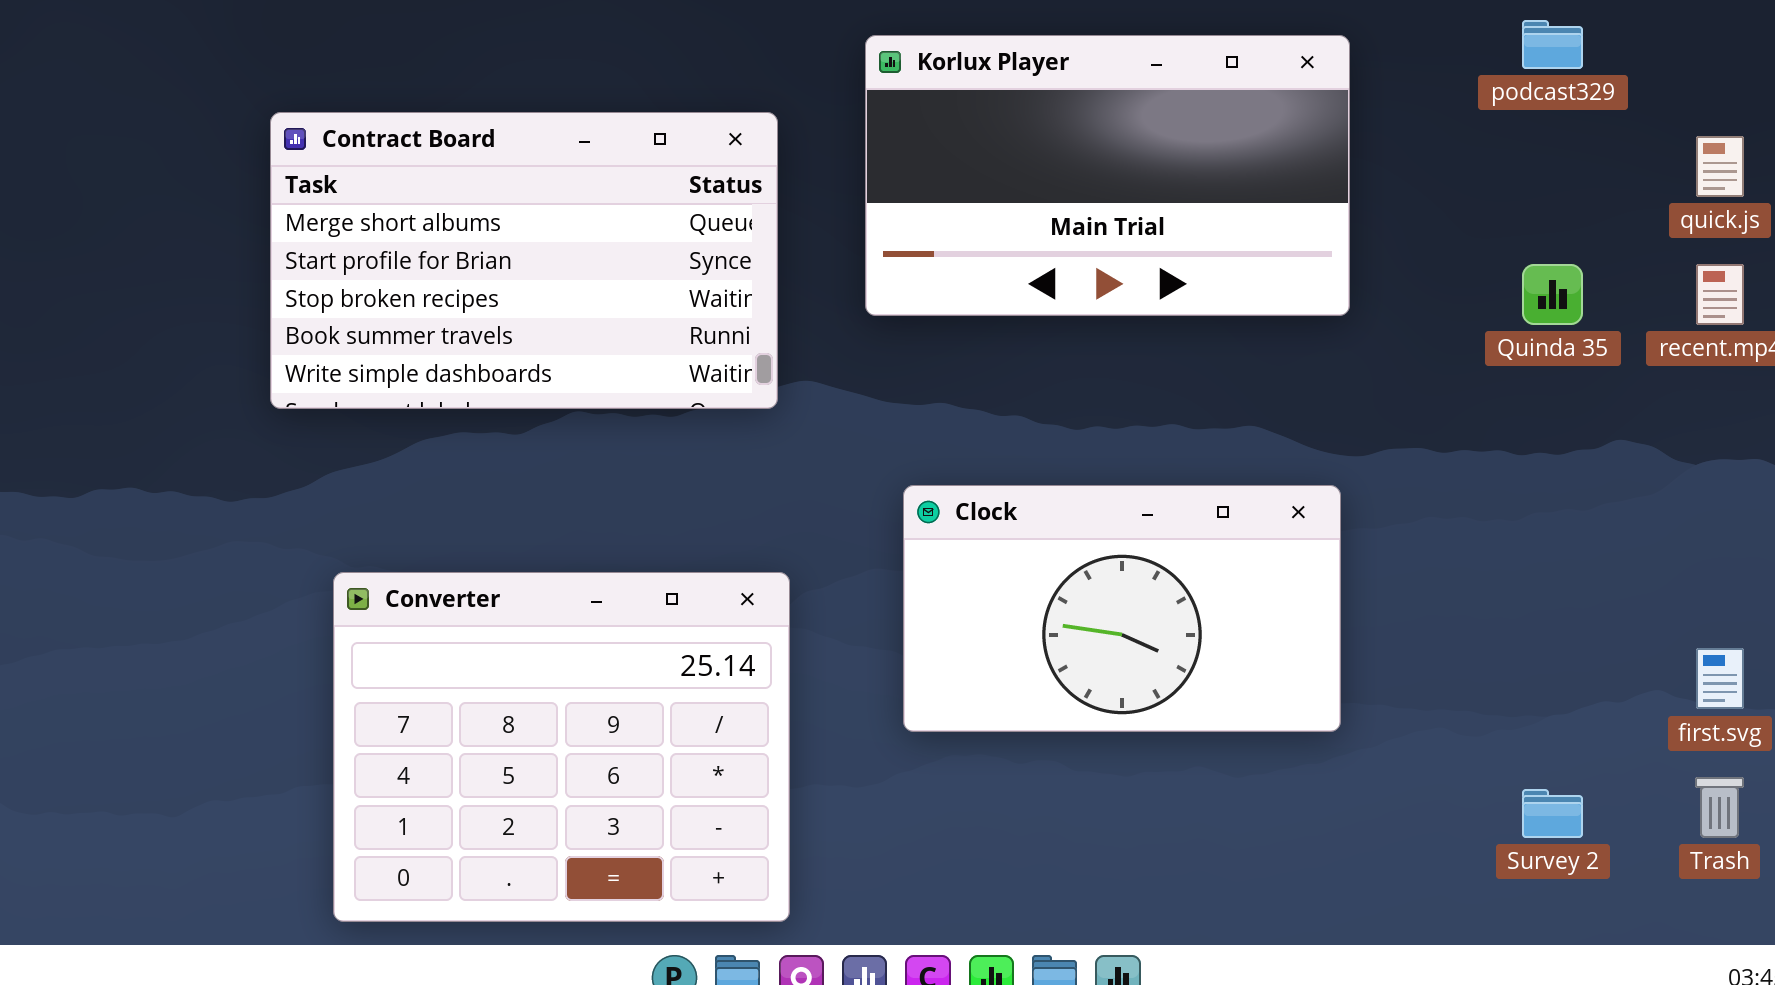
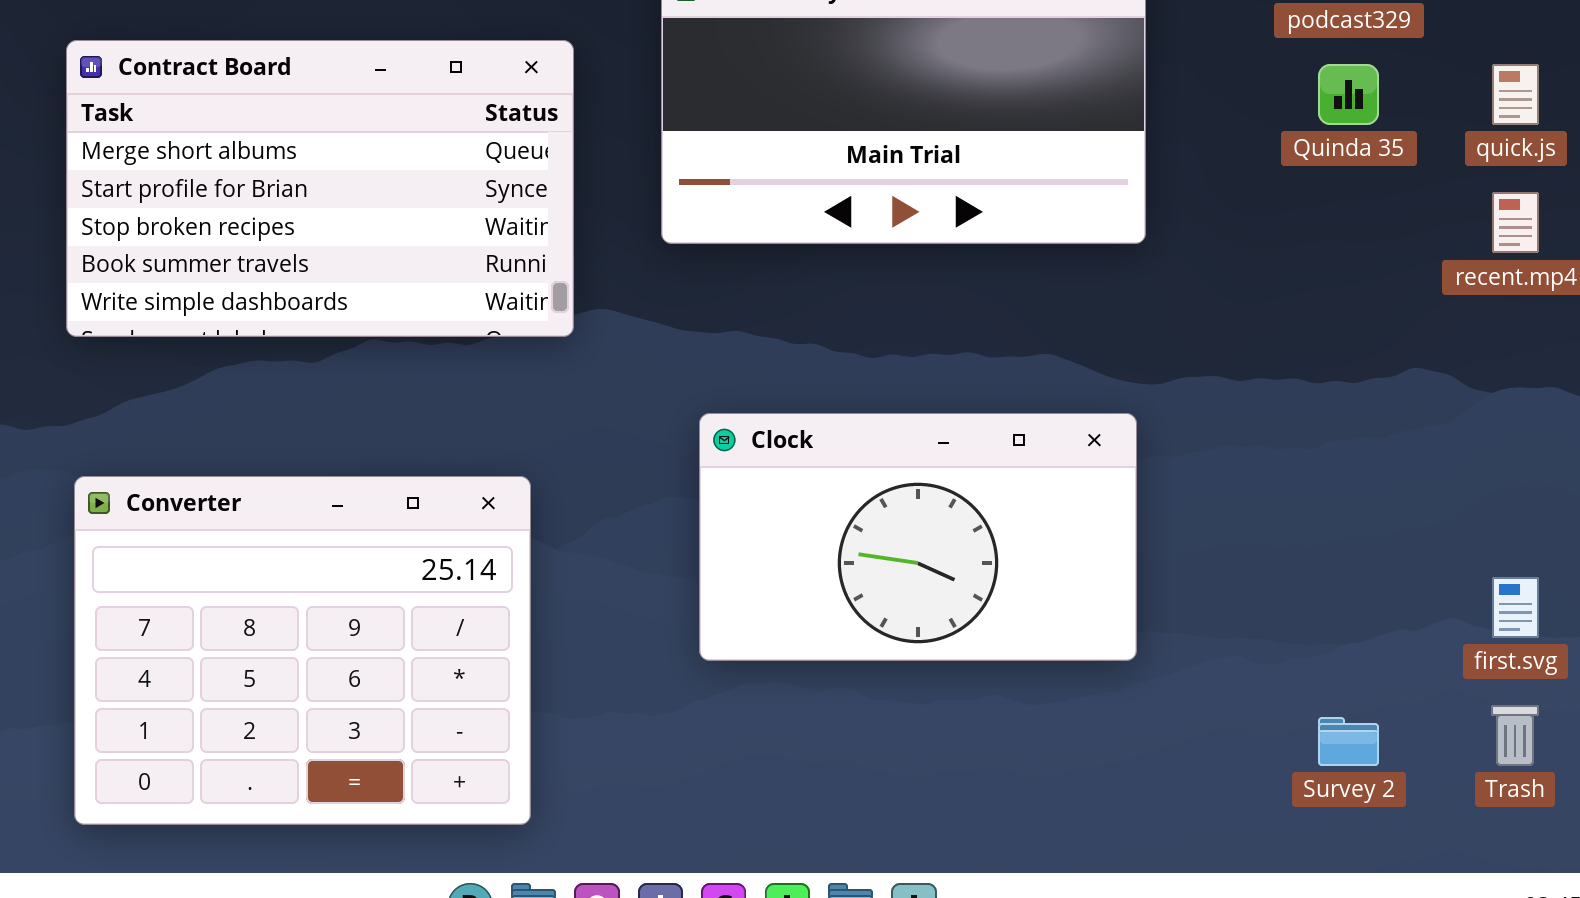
Quinda 35: [1522,264,1583,325] -> [1318,64,1379,125], moved
Converter: [333,572,790,922] -> [74,476,531,825], moved

